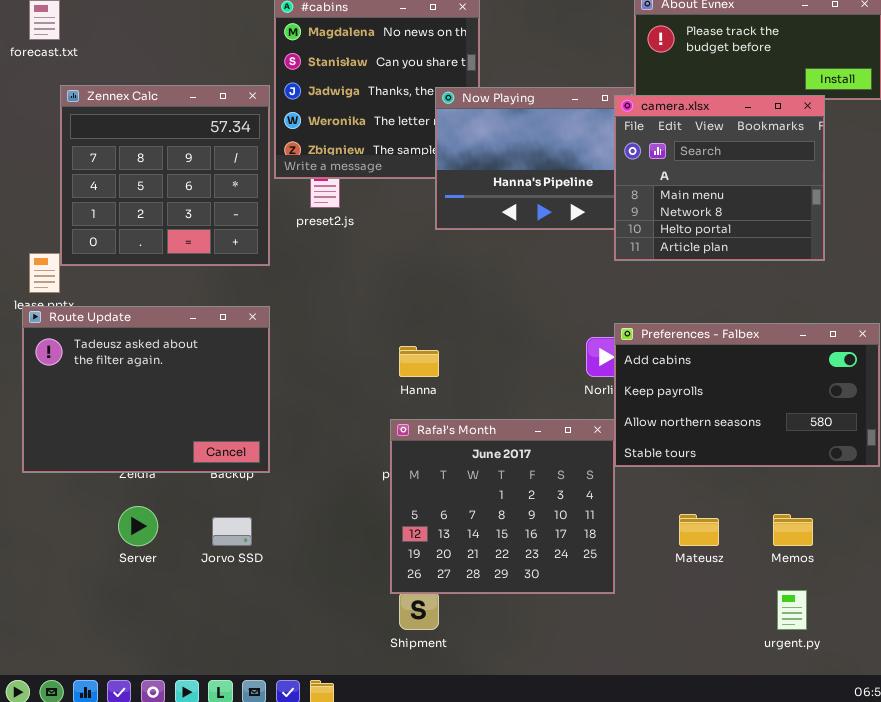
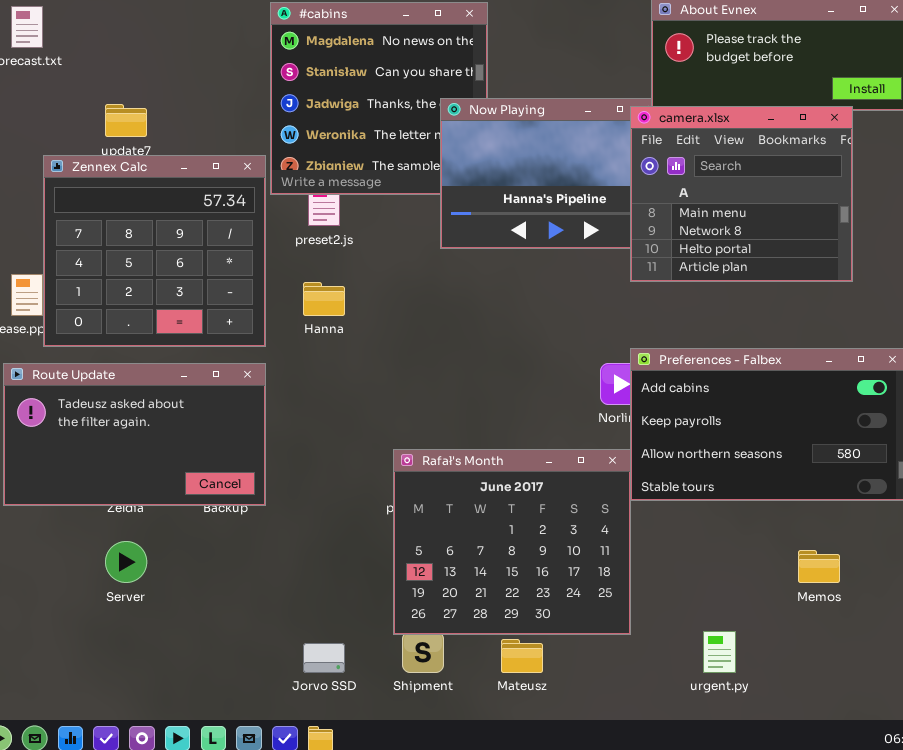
Zennex Calc: [60,85,270,266] -> [43,155,266,347], moved
Route Update: [22,306,270,473] -> [3,363,266,506], resized
Hanna: [399,346,439,377] -> [303,282,345,316], moved
Mateusz: [679,514,719,546] -> [501,639,543,673], moved
Jorvo SSD: [212,517,252,546] -> [303,643,345,673], moved
urgent.py: [777,590,807,630] -> [703,631,736,673], moved

